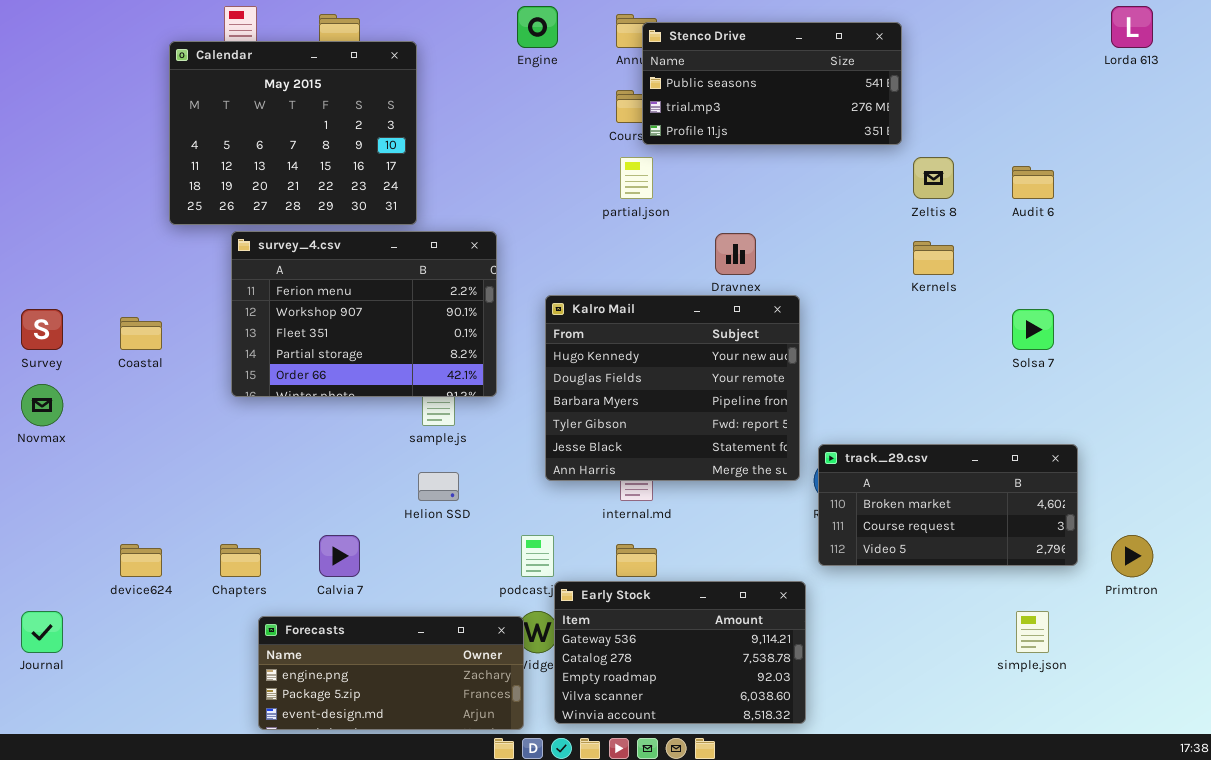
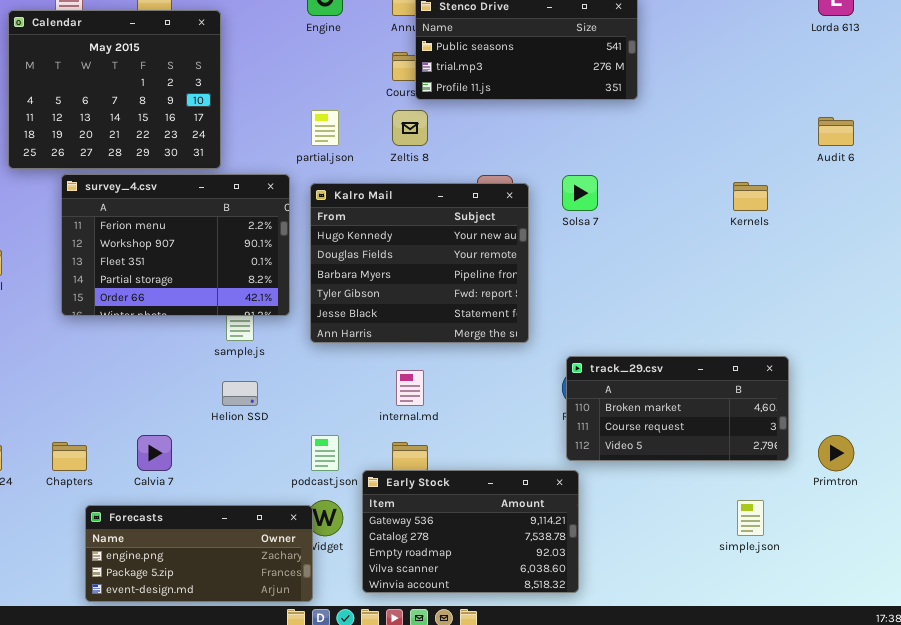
partial.json: [620,157,653,199] -> [311,110,339,146], moved
Zeltis 8: [913,157,954,199] -> [392,110,428,146], moved
Audit 6: [1012,166,1054,199] -> [818,117,854,146], moved
Kernels: [913,241,954,275] -> [733,182,768,211], moved
Kalro Mail: [545,295,800,481] -> [310,183,529,343], moved
Solsa 7: [1012,309,1054,350] -> [562,175,598,211], moved
Early Stock: [554,581,806,724] -> [362,470,579,593], moved

